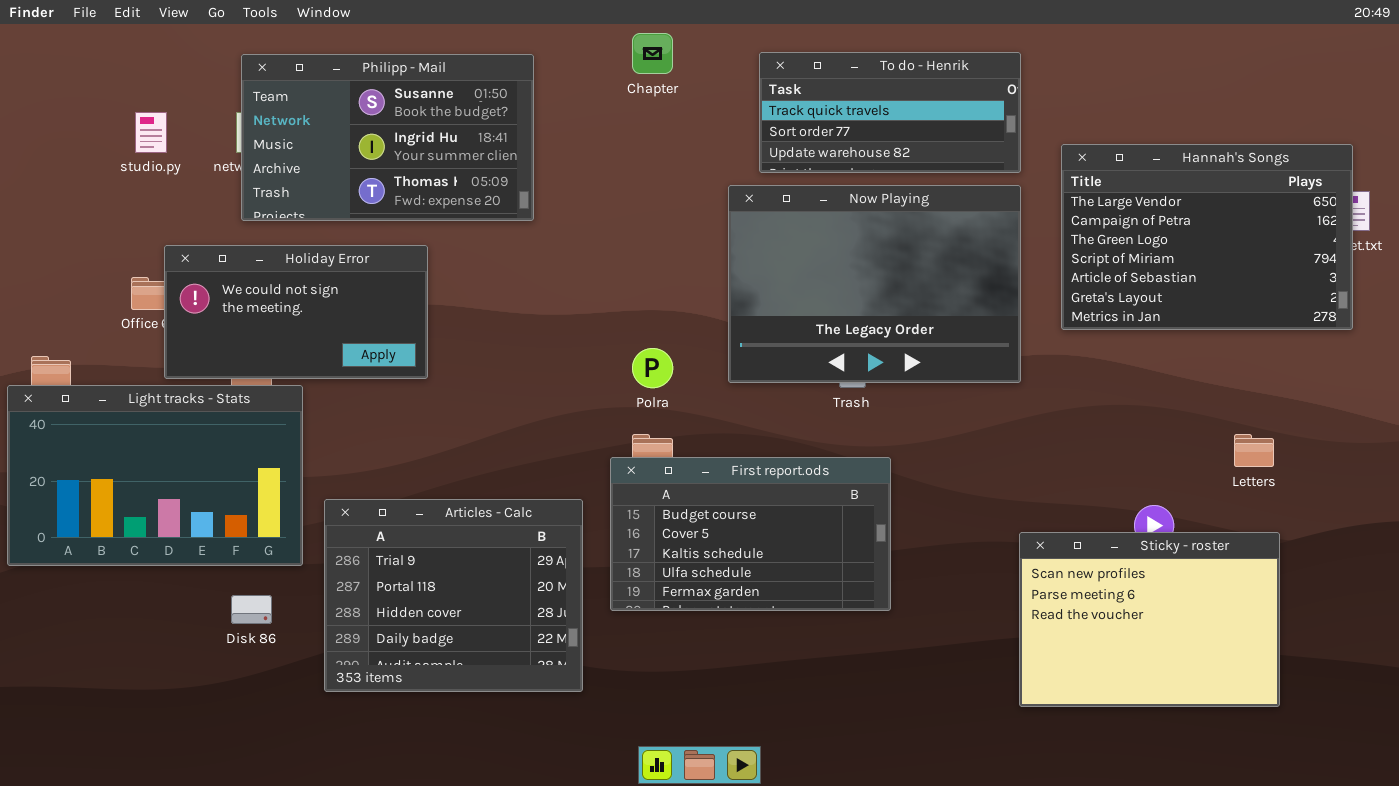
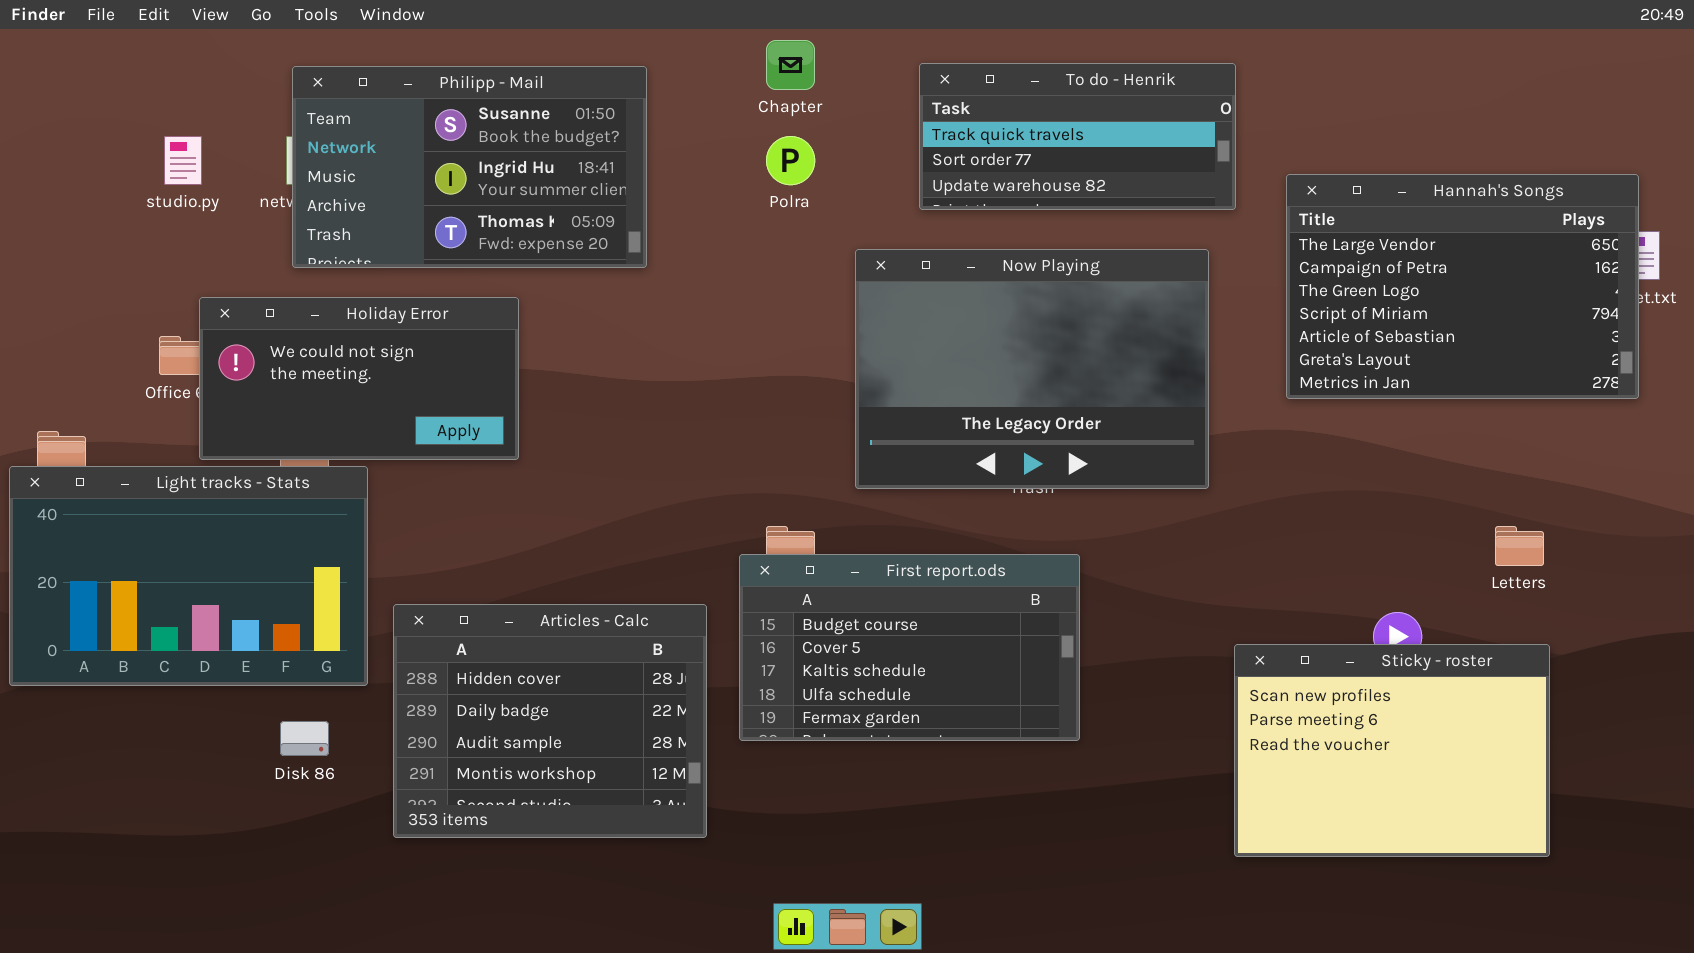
Now Playing: [728,185,1021,383] -> [855,249,1209,489], moved
Polra: [632,348,673,388] -> [766,136,815,185], moved
Articles - Calc: [324,499,583,692] -> [393,604,707,838], scrolled down 2 rows

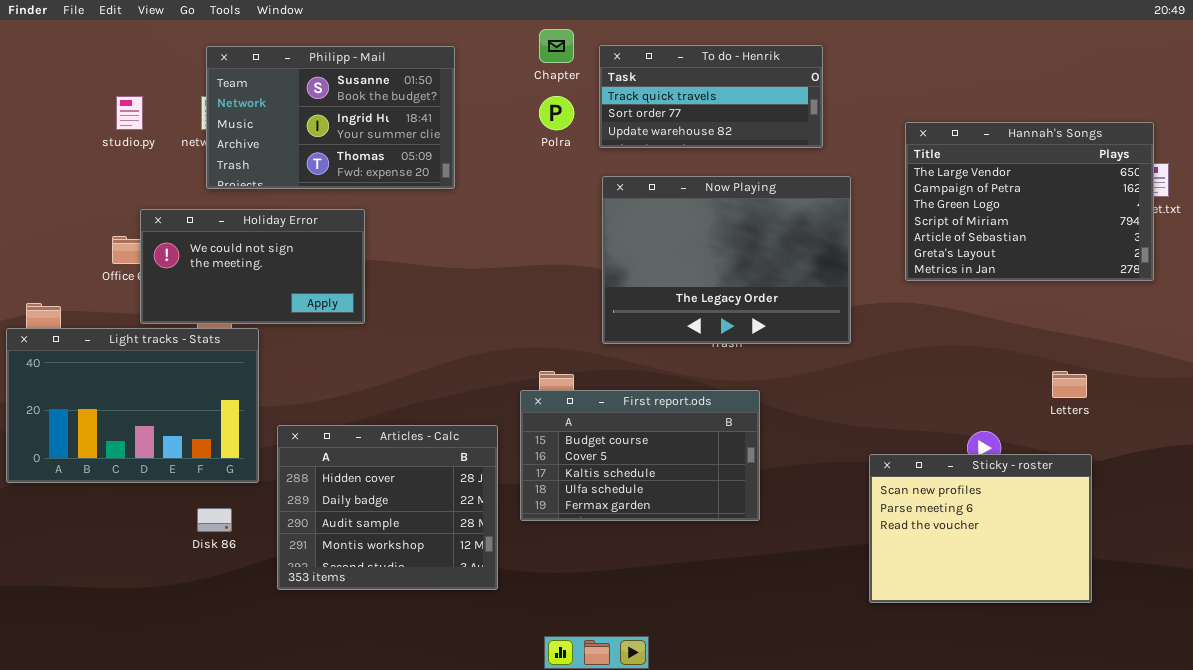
To do - Henrik: [919,63,1236,210] -> [599,45,823,148], moved

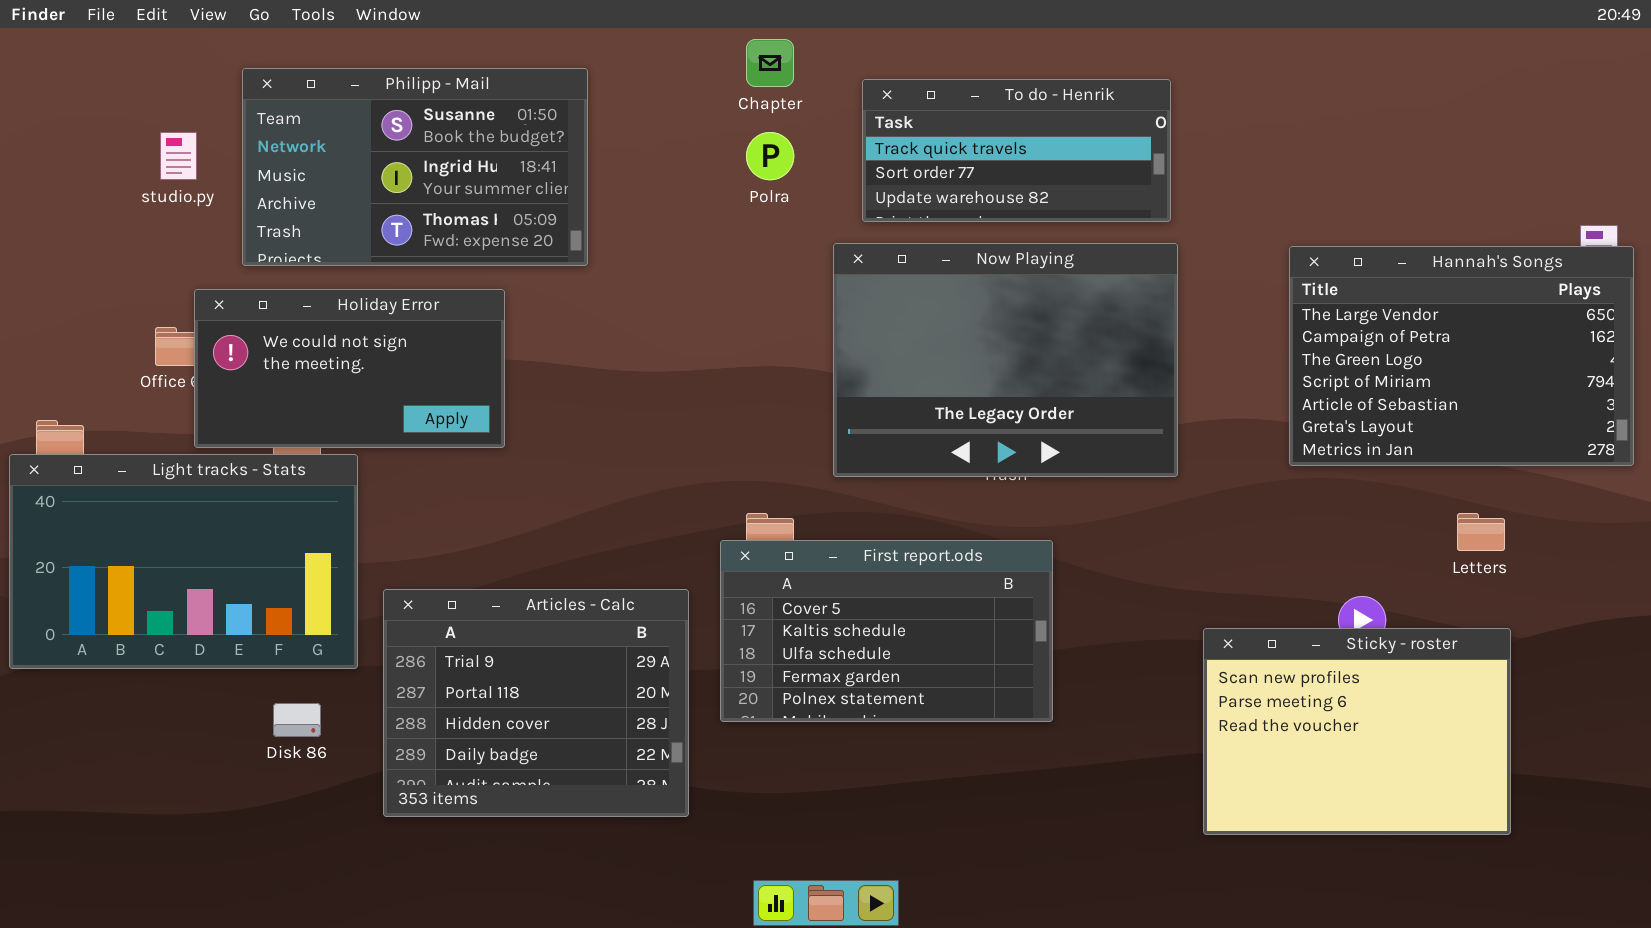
To do - Henrik: [599,45,823,148] -> [862,79,1171,222], moved
Philipp - Mail: [206,46,455,189] -> [242,68,588,266], moved
Hannah's Songs: [905,122,1154,281] -> [1289,246,1634,466], moved
First report.ods: [520,390,760,521] -> [720,540,1053,722], scrolled down 1 row
Articles - Calc: [277,425,498,590] -> [383,589,689,817], scrolled up 2 rows

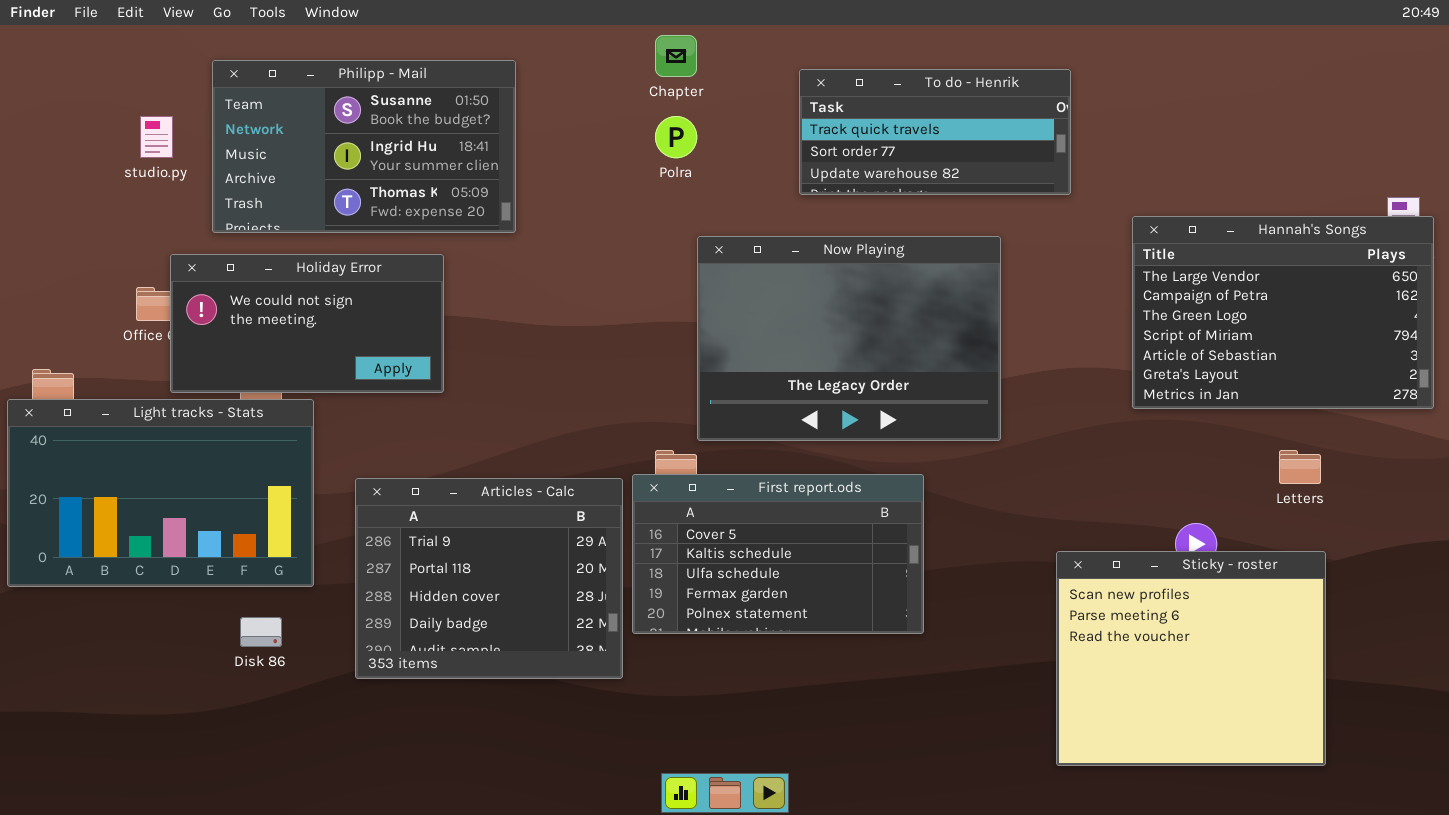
To do - Henrik: [862,79,1171,222] -> [799,69,1071,195], moved
Now Playing: [833,243,1178,477] -> [697,236,1001,441], moved
Articles - Calc: [383,589,689,817] -> [355,478,623,679], moved
Sticky - roster: [1203,628,1511,835] -> [1056,551,1326,766], resized

